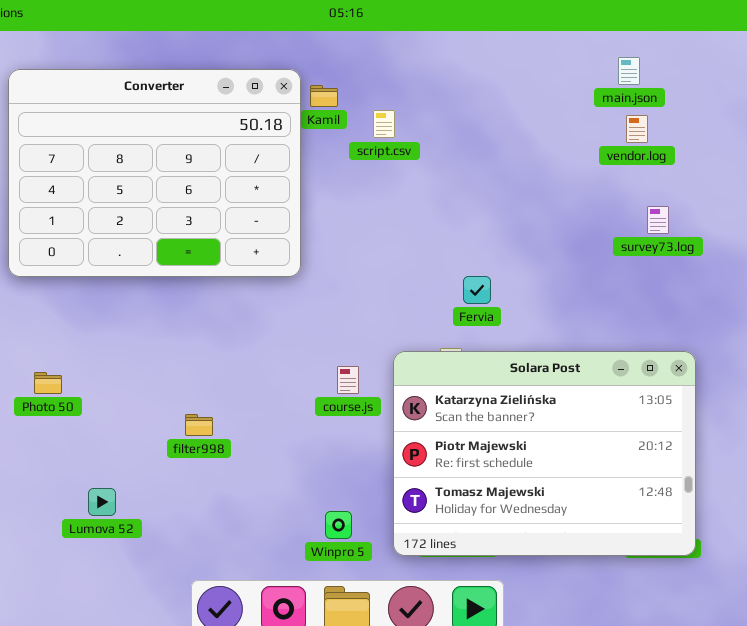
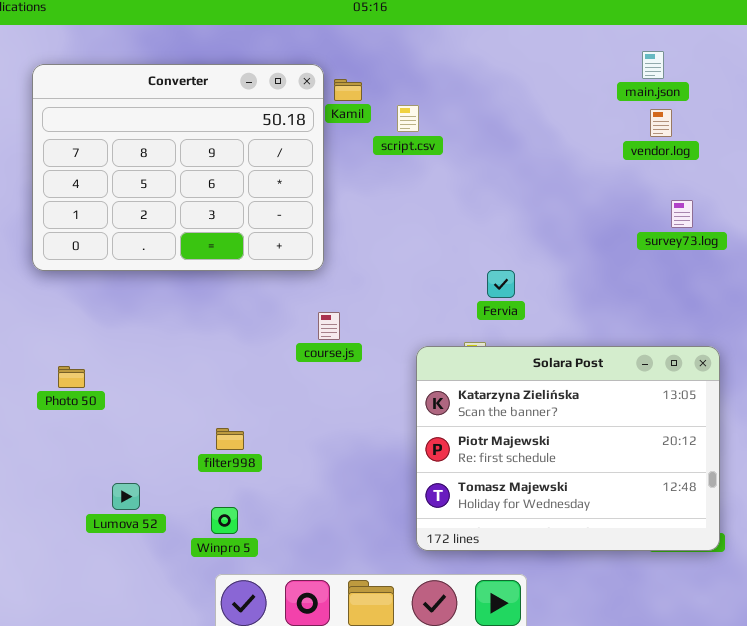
course.js: [337,366,359,394] -> [318,312,340,340], moved
filter998: [185,414,213,436] -> [216,428,244,450], moved
Winpro 5: [325,511,352,539] -> [211,507,238,534], moved

